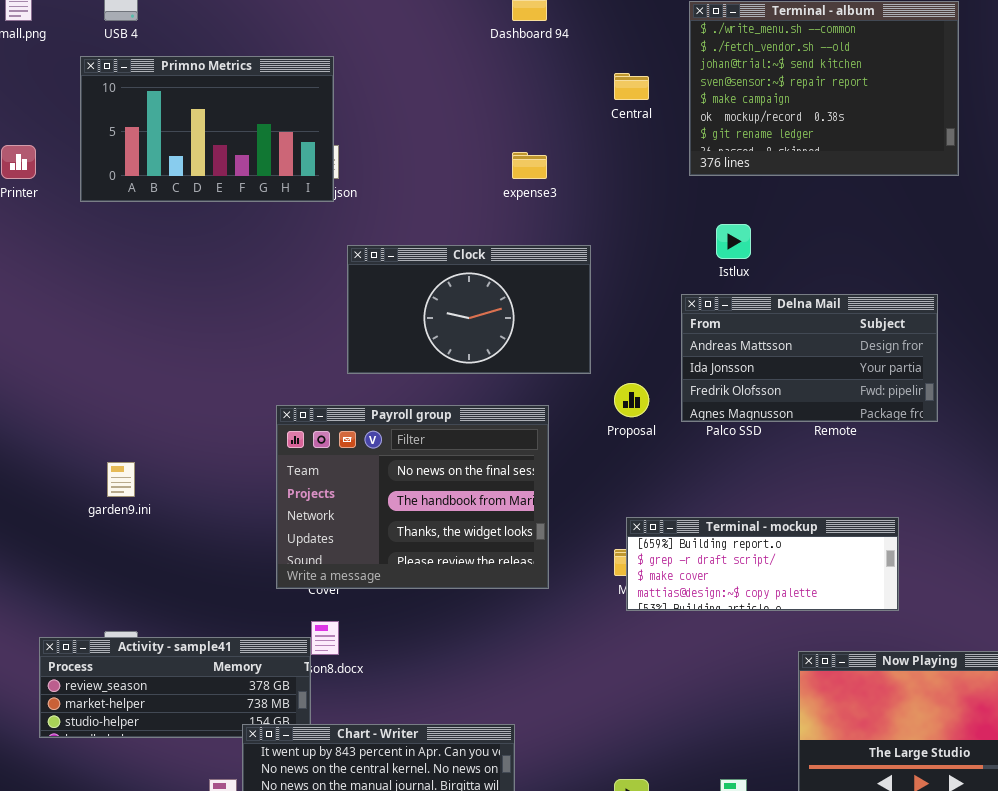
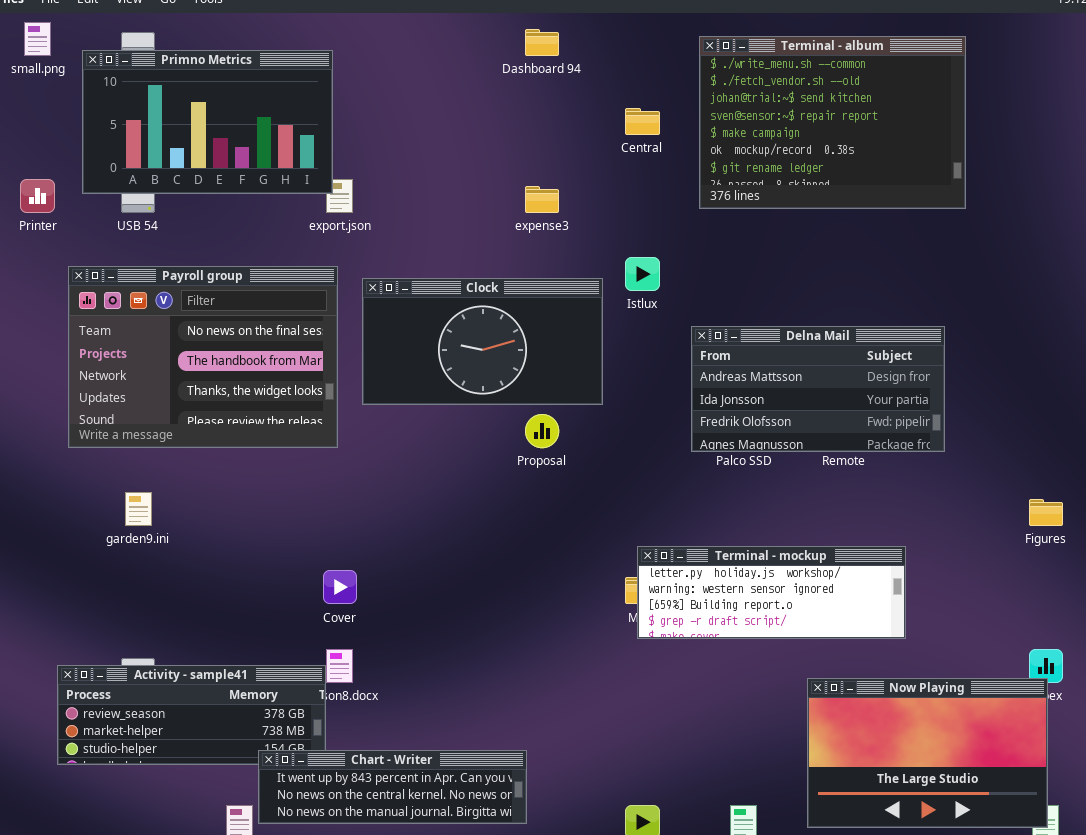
Primno Metrics: [80,56,334,202] -> [82,50,333,194], moved
Istlux: [716,224,751,259] -> [625,257,660,291], moved
Proposal: [614,383,649,417] -> [525,414,559,448], moved
Payroll group: [276,405,549,589] -> [68,266,338,448], moved
Terminal - mockup: [626,517,899,611] -> [637,546,906,639], scrolled up 2 rows

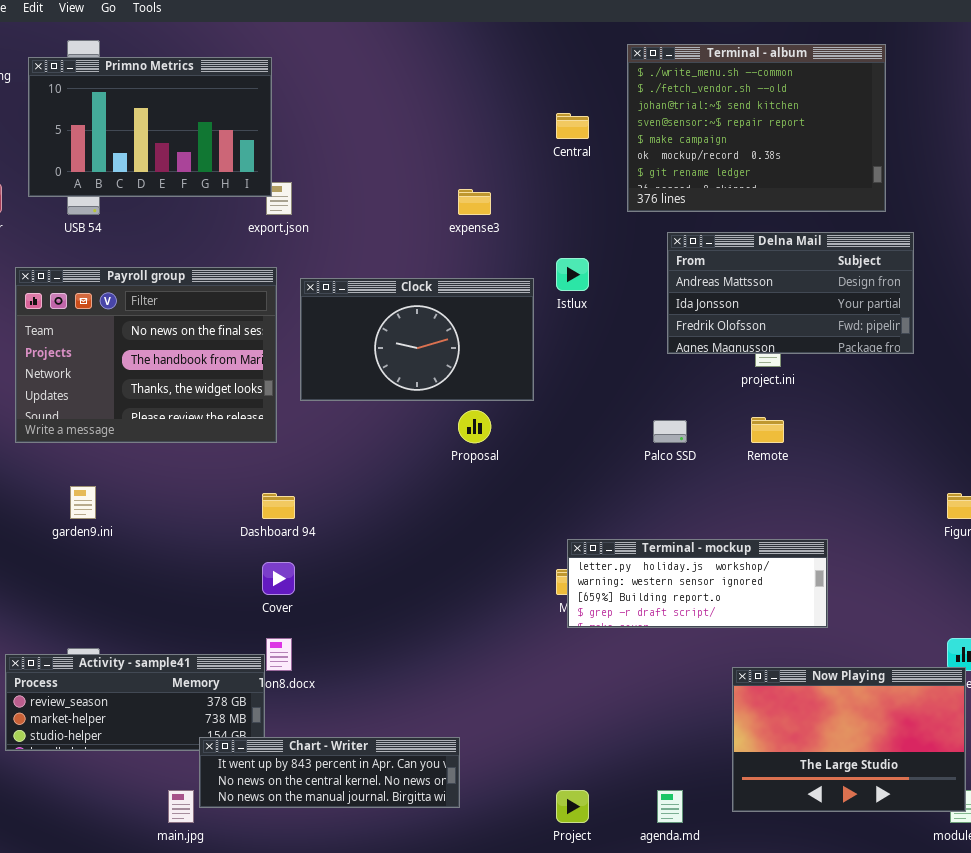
Dashboard 94: [525,29,559,56] -> [262,493,295,519], moved
Delna Mail: [691,326,945,452] -> [667,232,914,354], moved

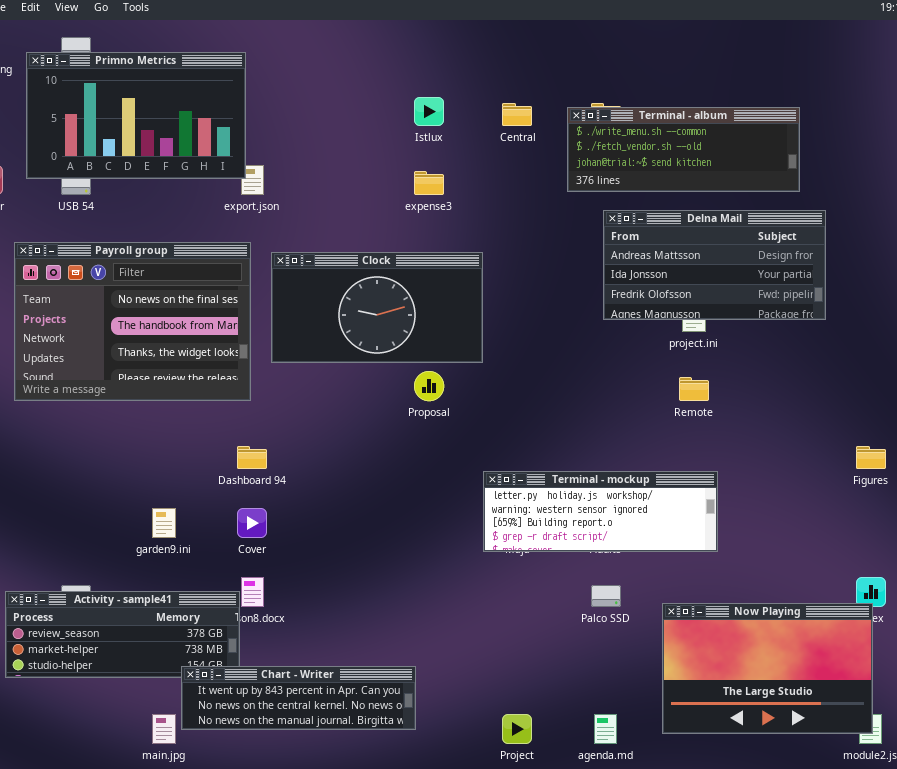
Terminal - album: [627,44,886,212] -> [567,107,800,192], resized
Istlux: [556,258,589,291] -> [414,97,444,126], moved
Palco SSD: [653,420,687,443] -> [591,585,621,607], moved
garden9.ini: [70,486,96,519] -> [152,508,176,538], moved
Terminal - mockup: [567,539,828,628] -> [483,471,718,552], moved

